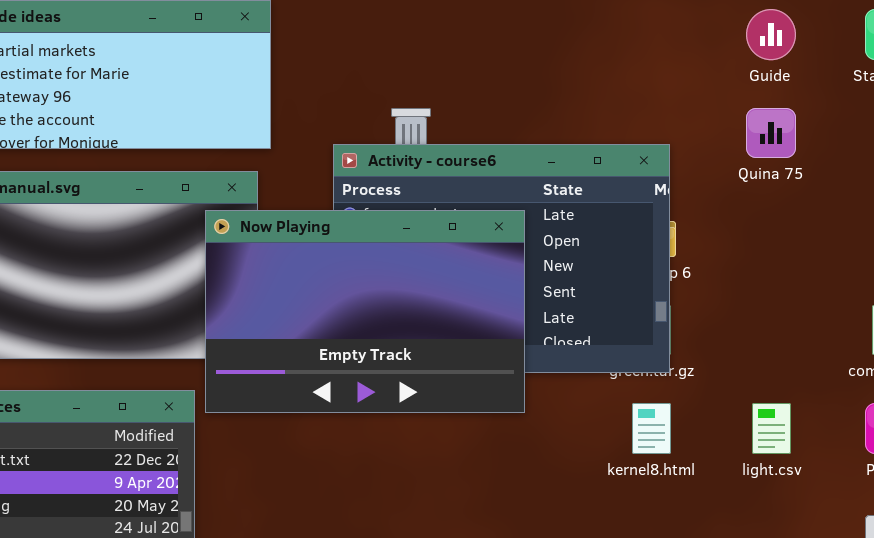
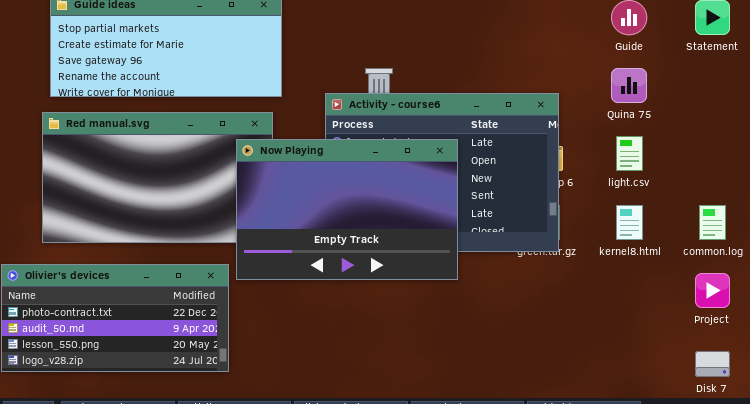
kernel8.html: [632,403,671,454] -> [616,205,643,240], moved
light.csv: [752,403,791,454] -> [616,136,643,171], moved

